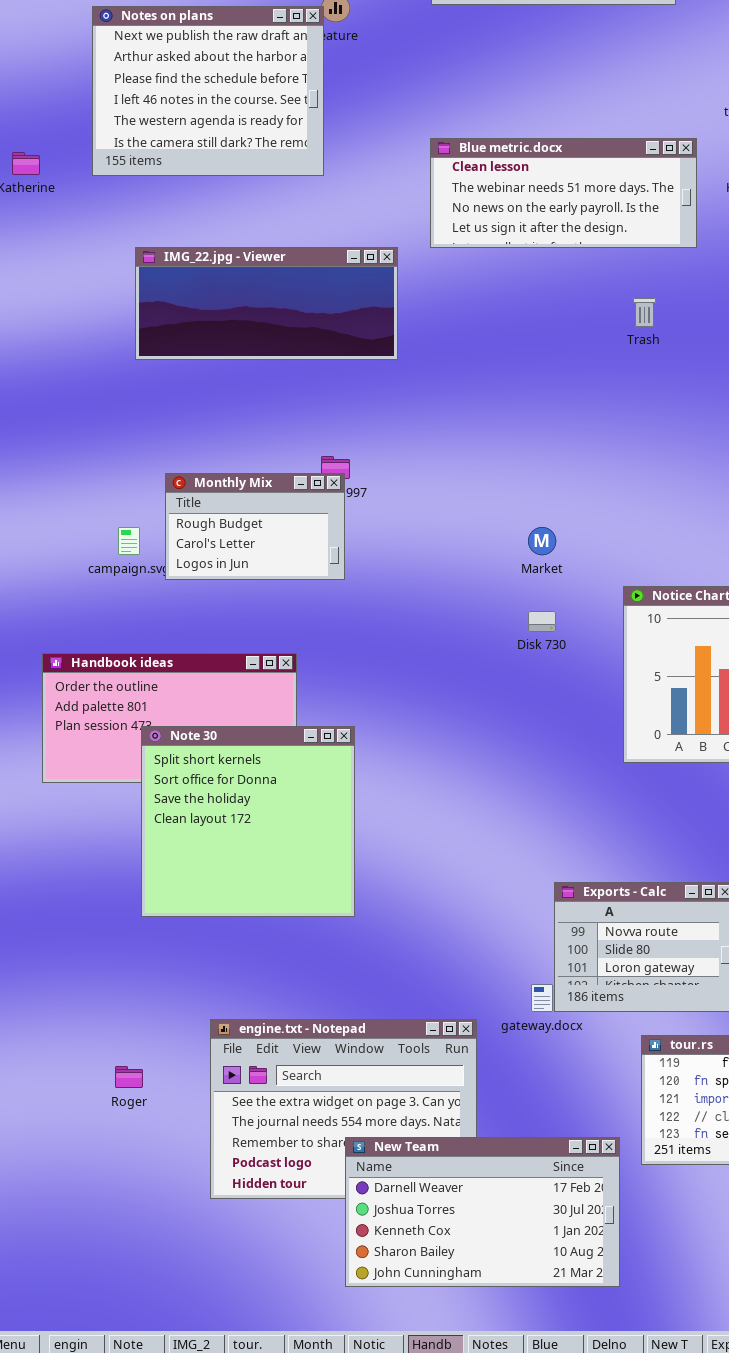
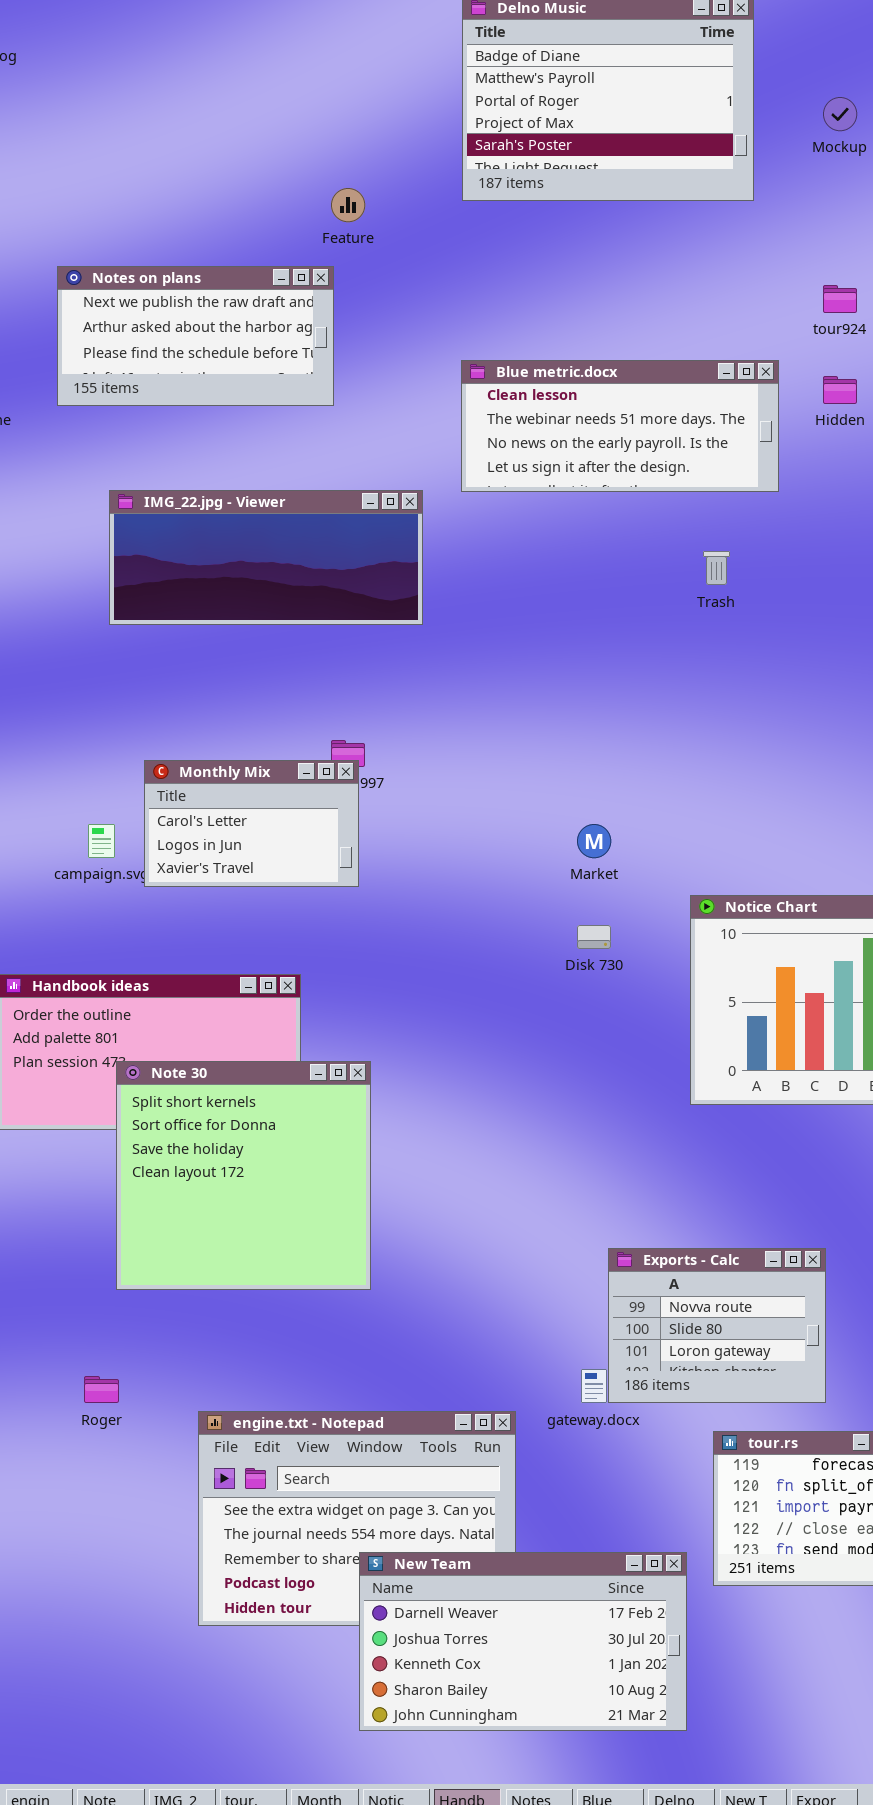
Notes on plans: [92,6,324,176] -> [57,266,334,406], resized
Monthly Mix: [165,473,345,580] -> [144,760,359,887], scrolled down 1 row
Roger: [115,1066,143,1088] -> [84,1376,119,1403], moved

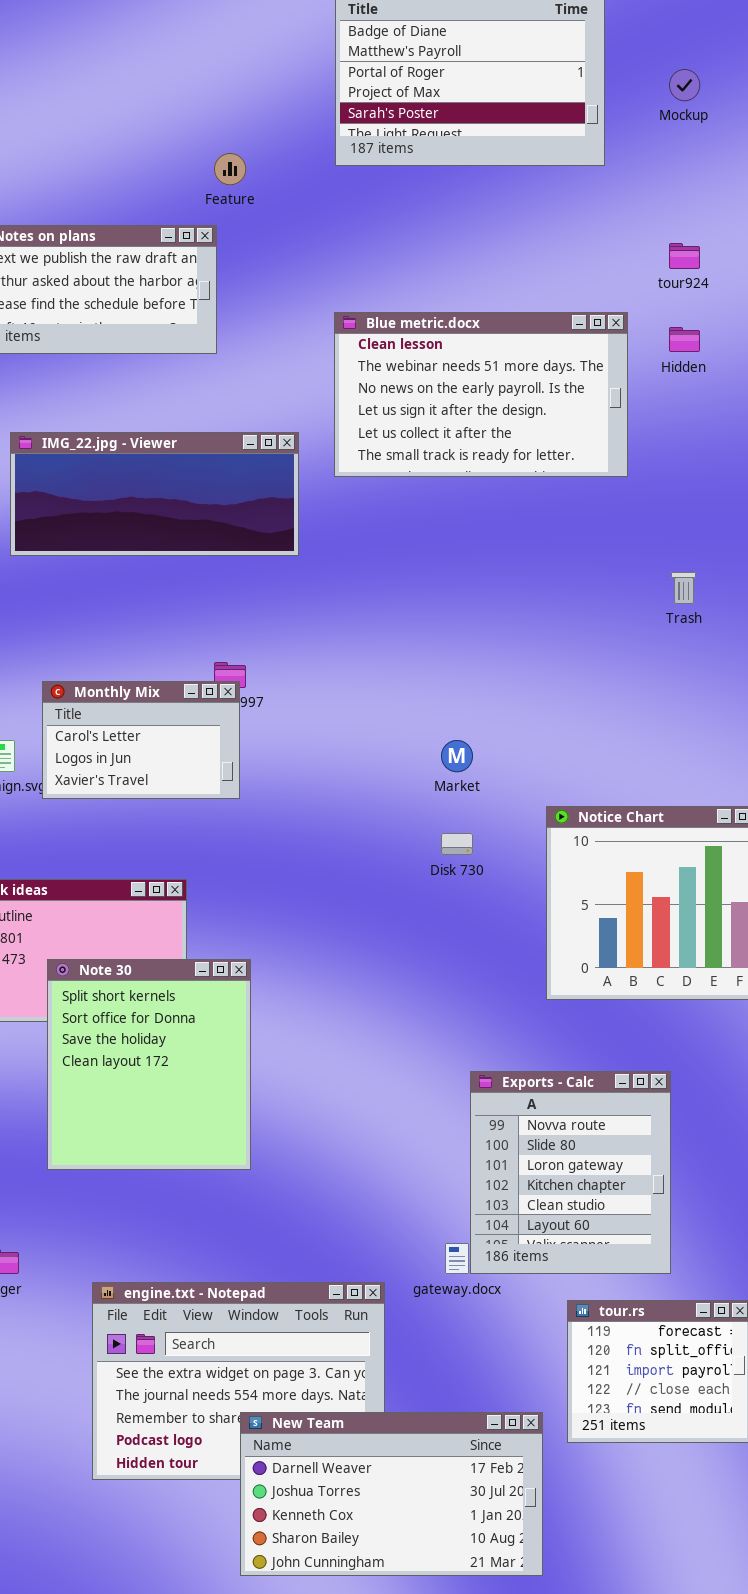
Blue metric.docx: [461,360,779,492] -> [334,312,628,477], resized
Trash: [703,551,730,585] -> [671,572,696,604], moved
Note 30: [116,1061,371,1290] -> [47,959,251,1170], resized
Exports - Calc: [608,1248,826,1403] -> [470,1071,671,1274], resized

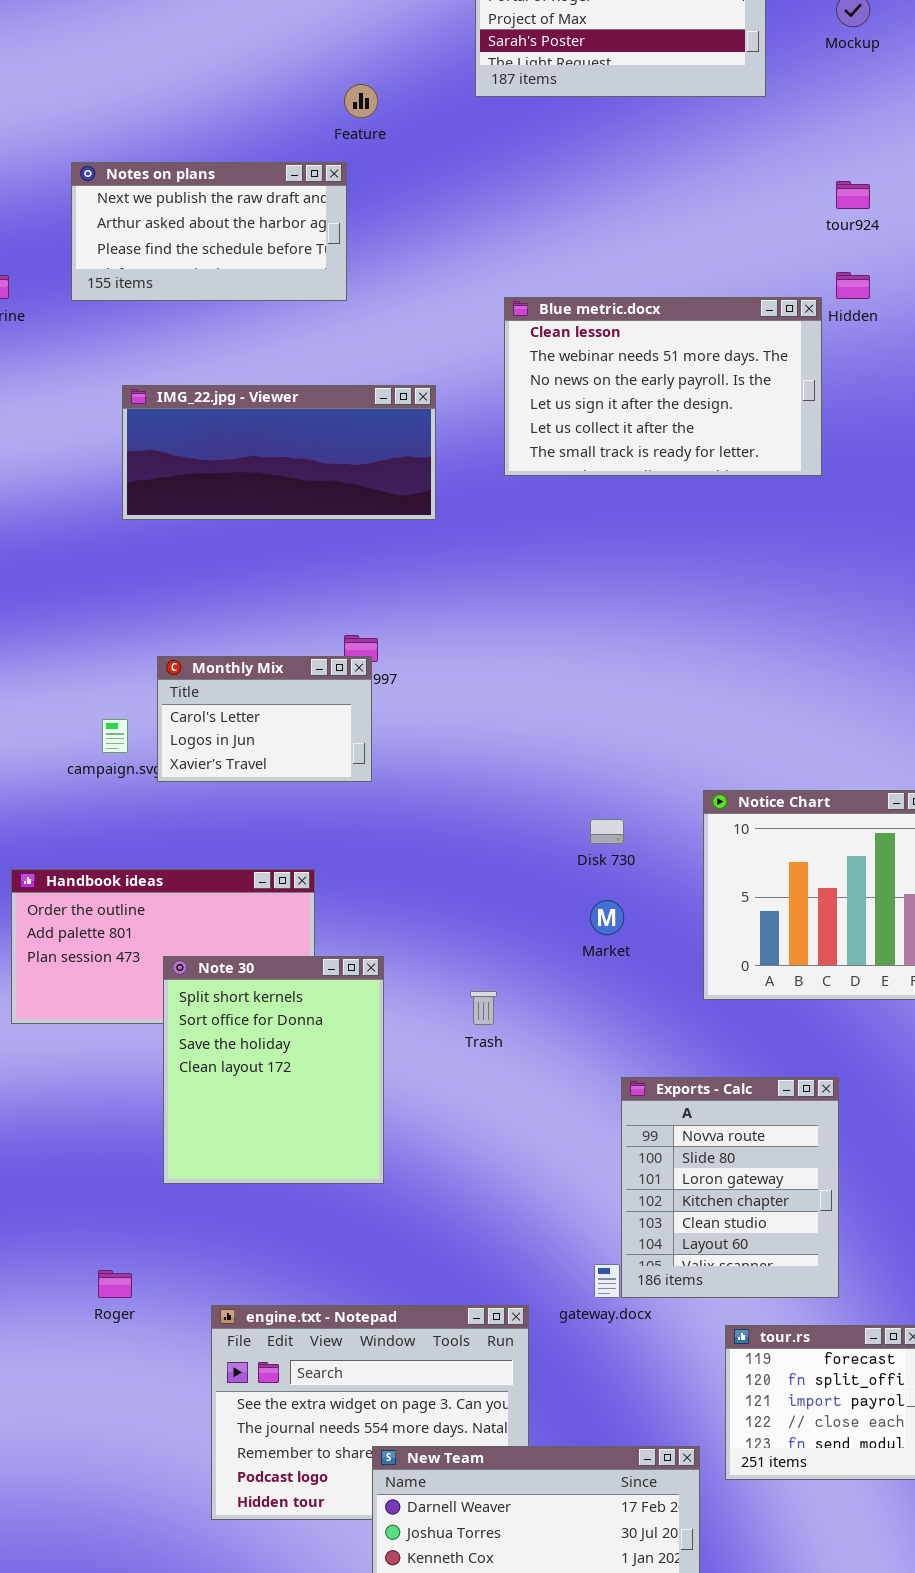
Blue metric.docx: [334,312,628,477] -> [504,297,822,476], moved
Trash: [671,572,696,604] -> [470,991,497,1025], moved
Market: [441,740,473,772] -> [590,900,624,935], moved

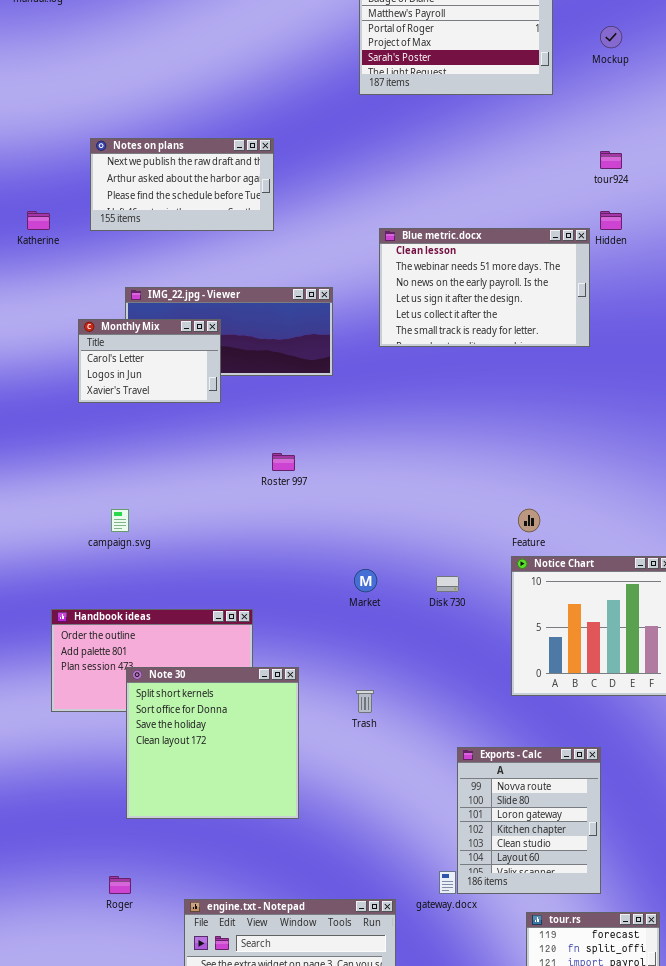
Feature: [344,84,378,118] -> [518,509,540,532], moved
Monthly Mix: [157,656,372,782] -> [78,319,221,403], moved
Market: [590,900,624,935] -> [354,569,377,592], moved
Note 30: [163,956,384,1184] -> [126,667,299,819], resized

